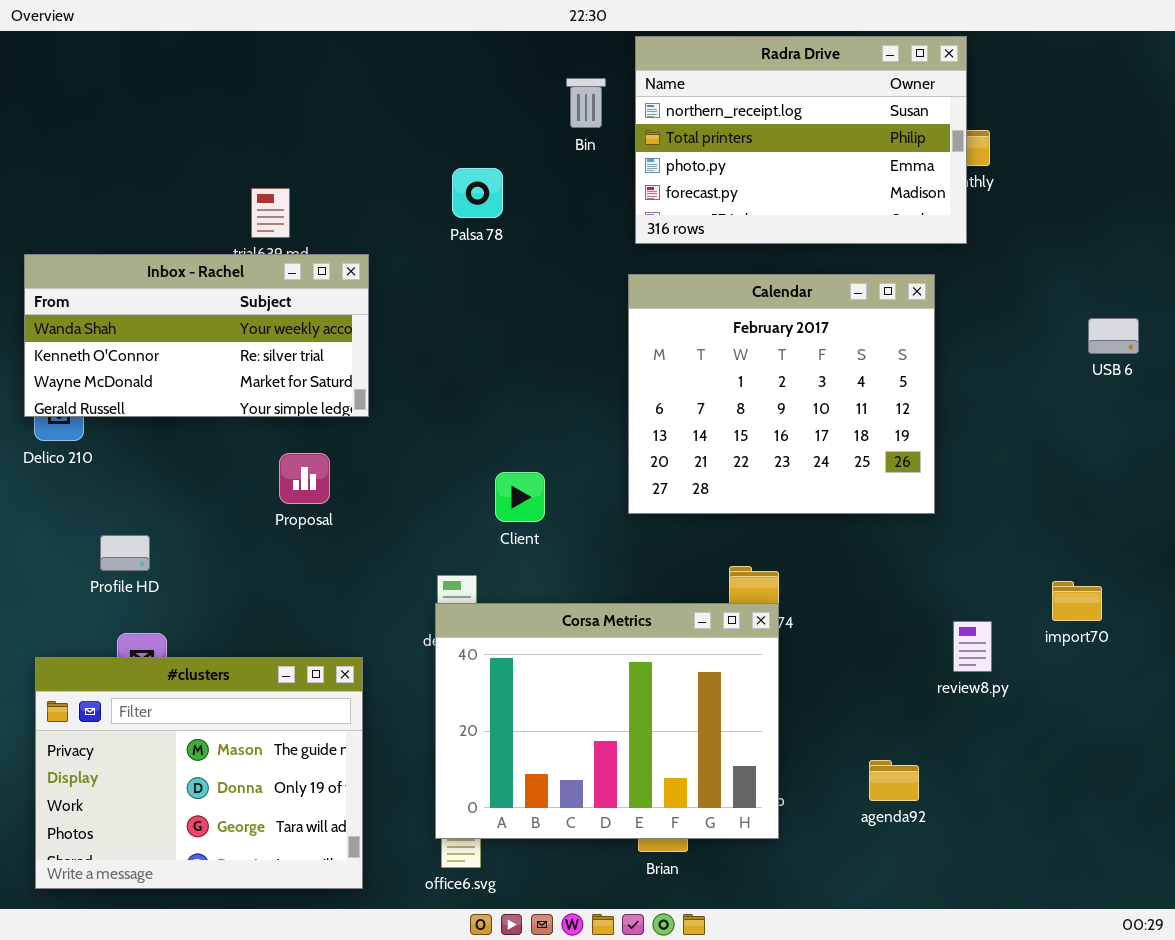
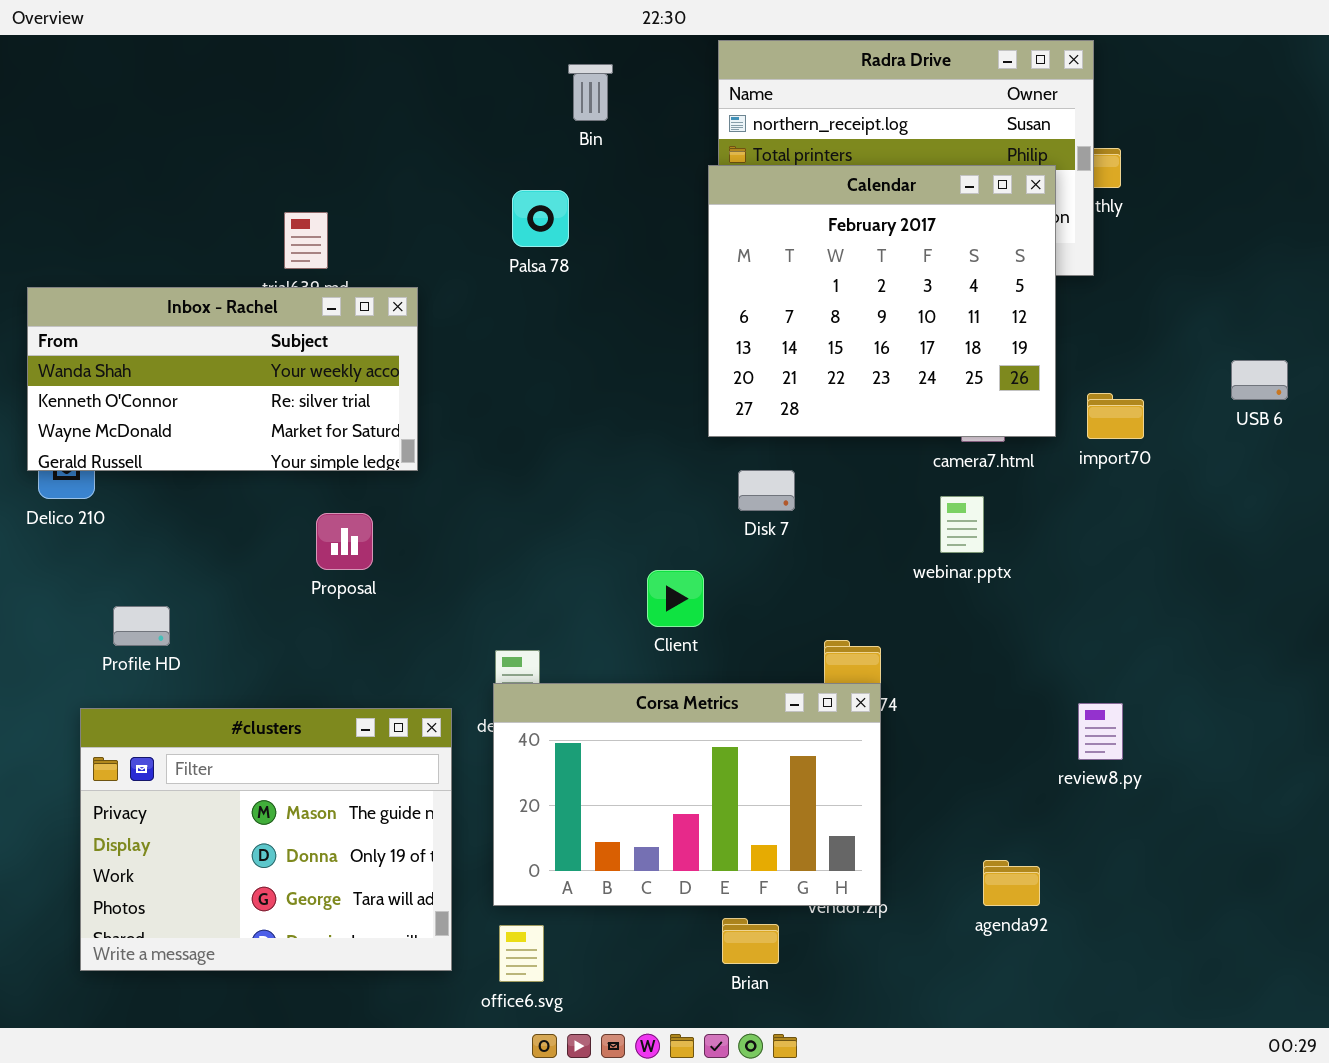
Bin: [566,78,606,128] -> [568,64,613,121], moved
Calendar: [628,274,935,514] -> [708,165,1056,437], moved
Client: [495,472,545,522] -> [647,570,704,627], moved
import70: [1052,581,1102,621] -> [1087,393,1144,439], moved
Corsa Metrics: [435,603,779,839] -> [493,683,881,906], resized
#clusters: [35,657,363,889] -> [80,708,452,971], moved

